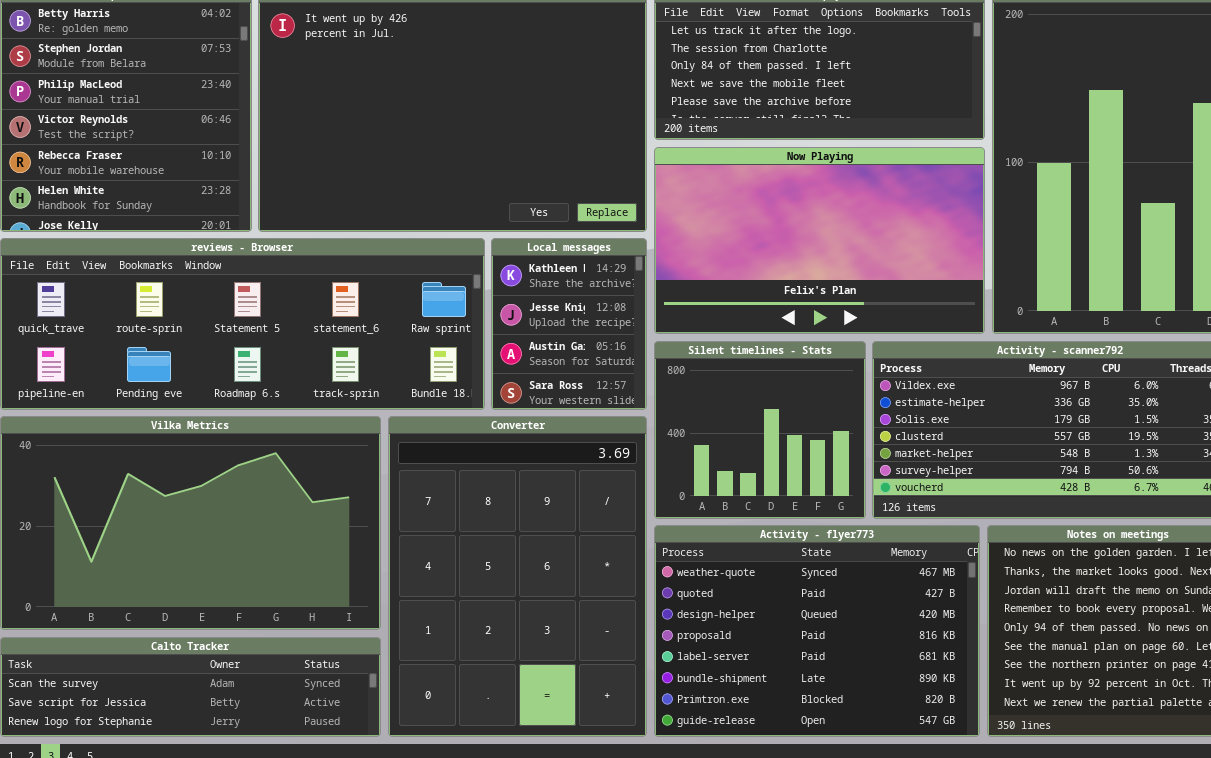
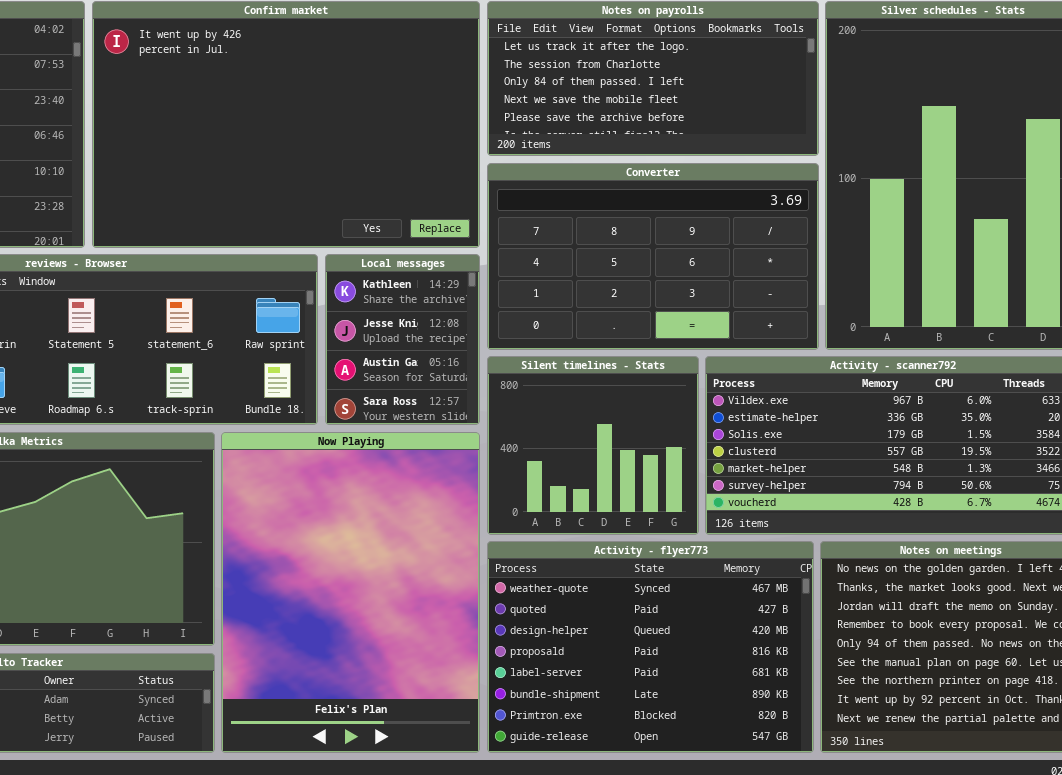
Now Playing: [654,147,985,334] -> [221,432,480,753], moved, resized
Converter: [388,416,647,737] -> [487,163,819,350], moved, resized

